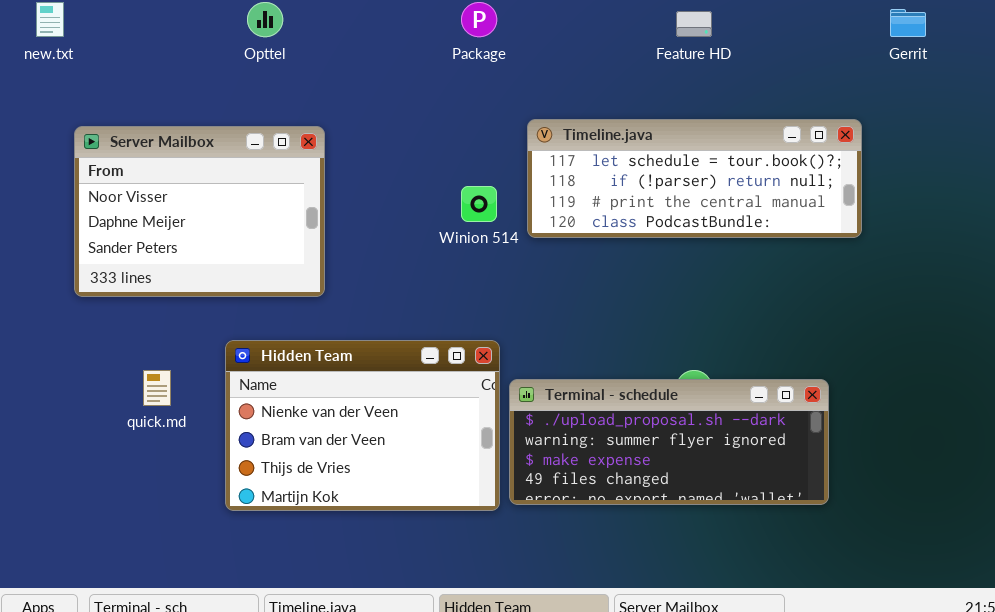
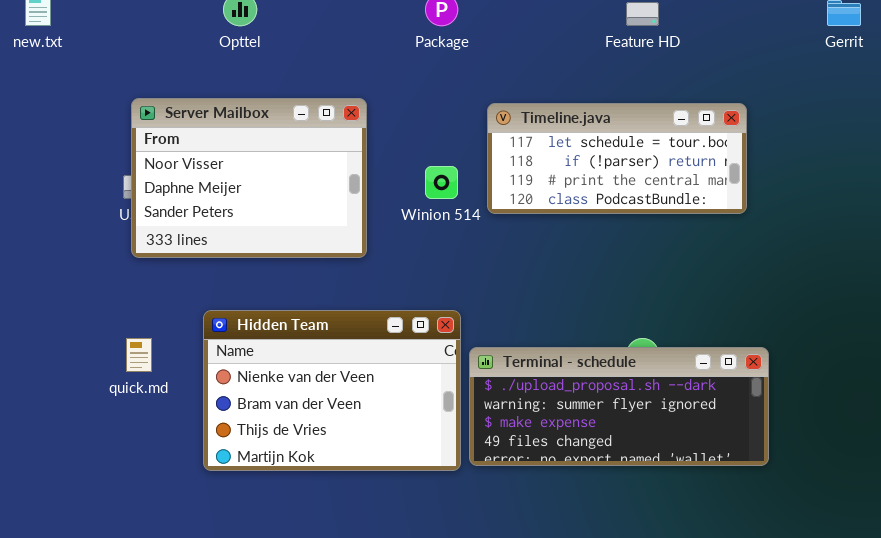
Timeline.java: [527,119,862,238] -> [487,103,747,214], resized
Server Mailbox: [74,126,325,297] -> [131,98,367,258], moved

